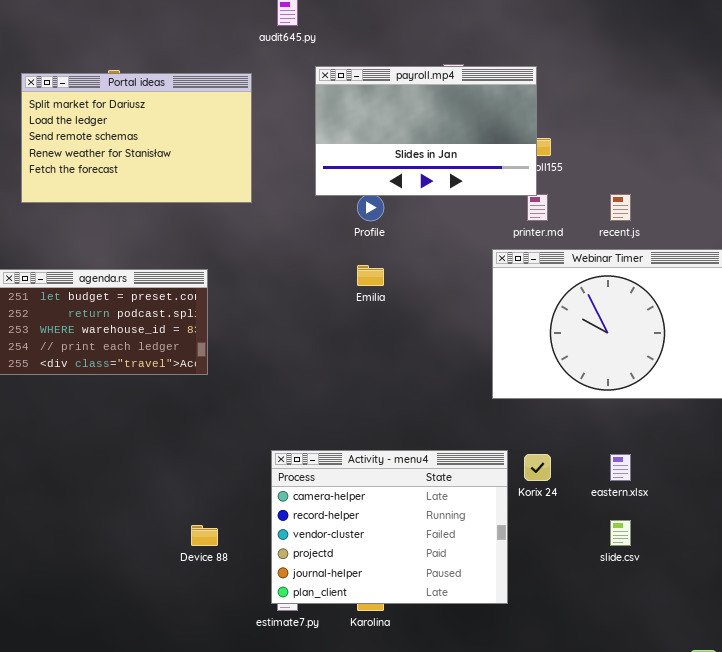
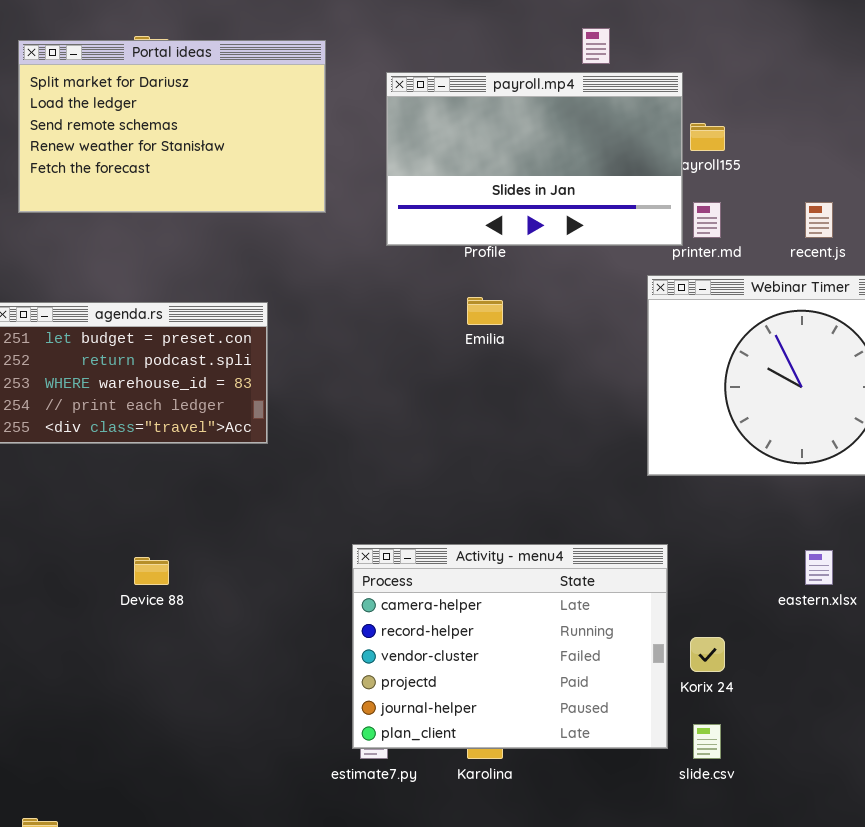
payroll.mp4: [315,66,537,196] -> [386,72,683,246], moved
Korix 24: [524,454,551,481] -> [690,637,725,672], moved
slide.csv: [610,520,631,546] -> [693,724,721,759], moved
Device 88: [191,525,218,546] -> [134,557,169,585], moved

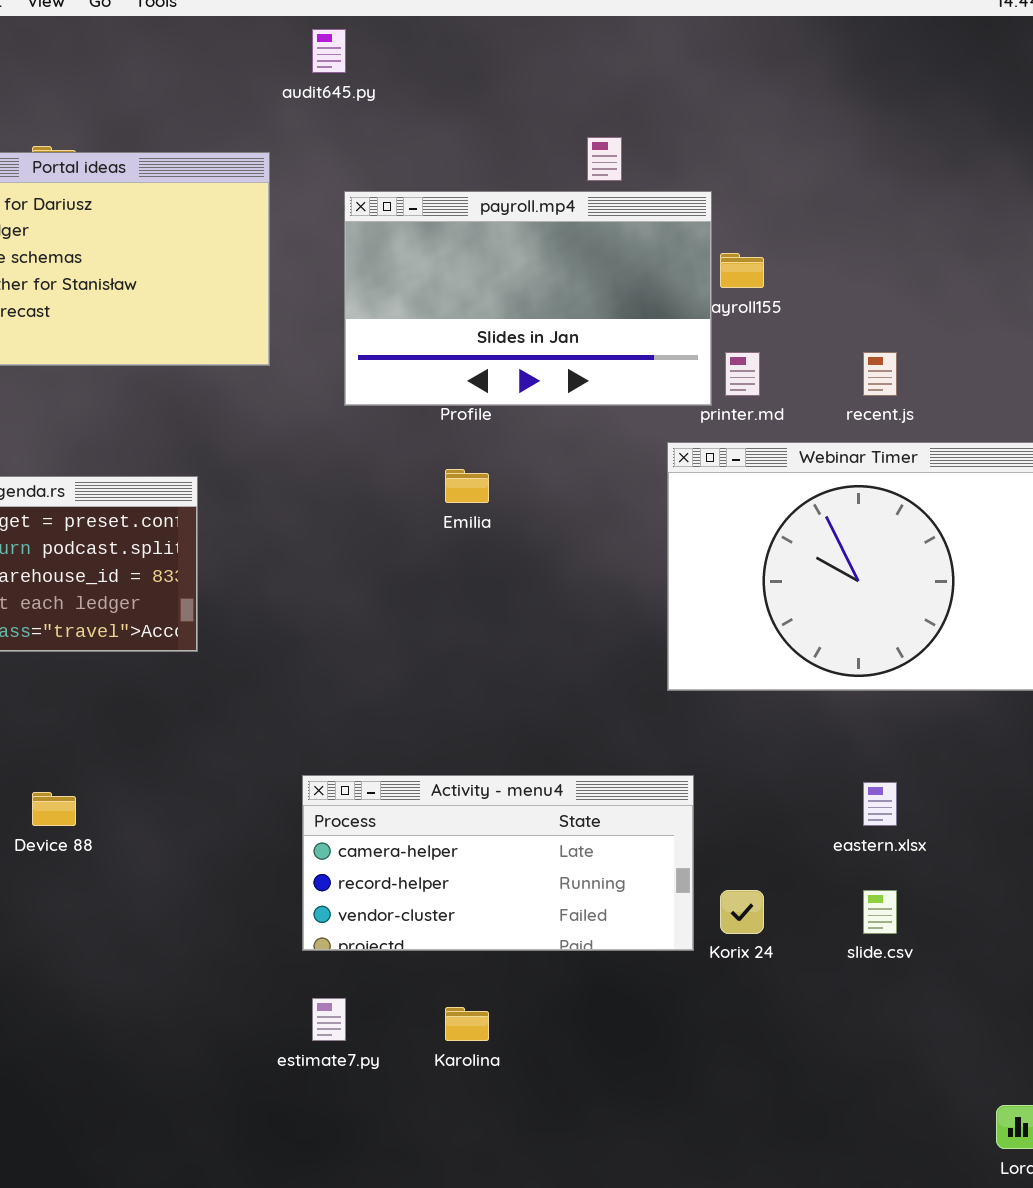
Activity - menu4: [352,544,668,749] -> [302,775,694,951], resized
slide.csv: [693,724,721,759] -> [863,890,897,934], moved

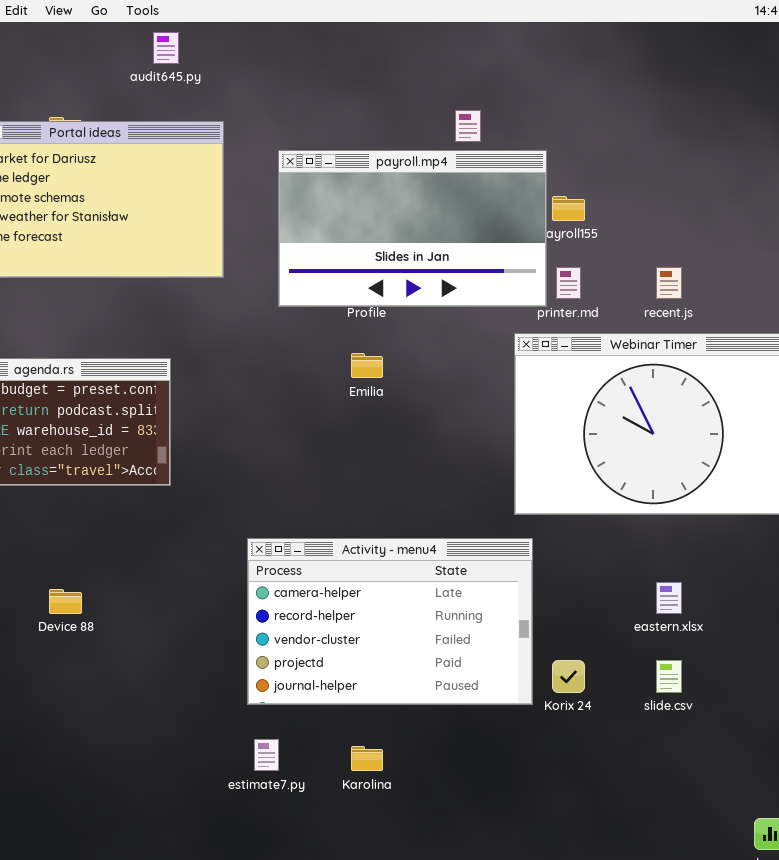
audit645.py: [312,29,346,73] -> [153,32,179,64], moved
Activity - menu4: [302,775,694,951] -> [247,538,533,705], resized

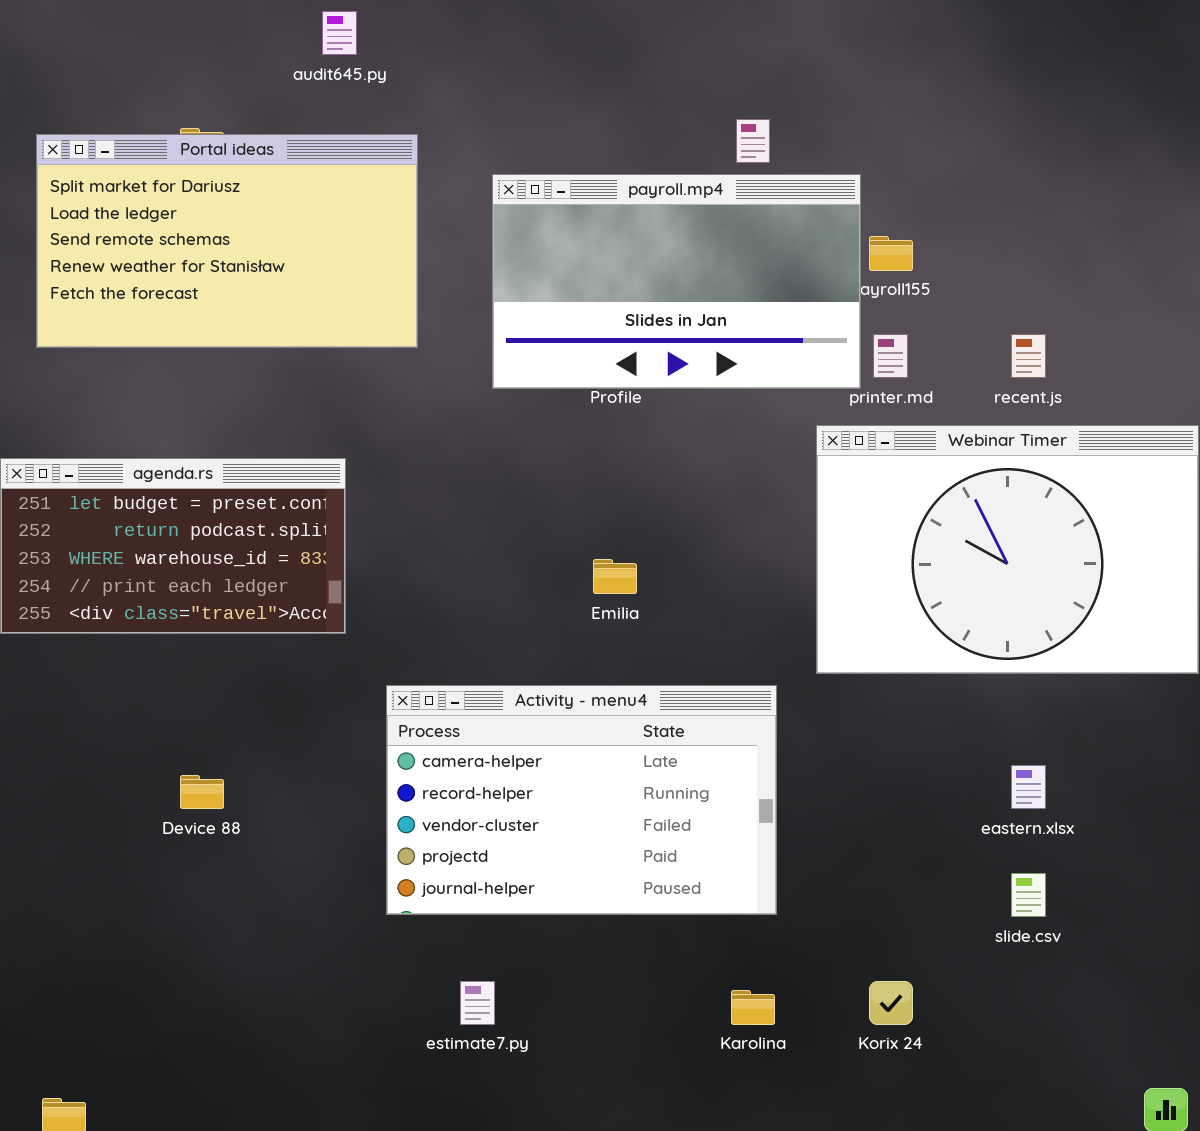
Emilia: [351,353,383,378] -> [593,559,637,594], moved
Activity - menu4: [247,538,533,705] -> [386,685,777,915], moved
Korix 24: [552,660,585,693] -> [869,981,913,1025], moved
Karolina: [351,746,383,771] -> [731,990,775,1025], moved

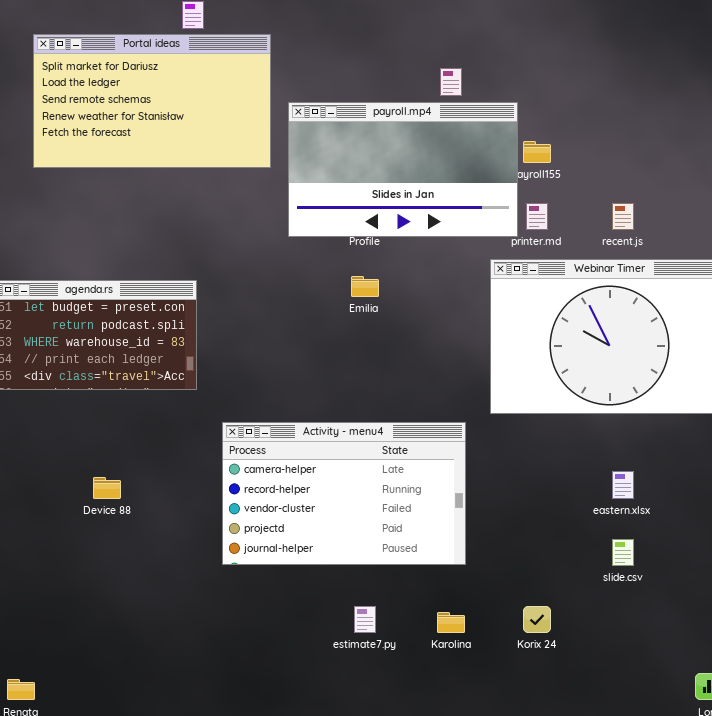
Portal ideas: [36,134,418,348] -> [33,34,271,168], moved
Emilia: [593,559,637,594] -> [351,276,379,297], moved
estimate7.py: [460,981,495,1025] -> [354,606,376,633], moved

